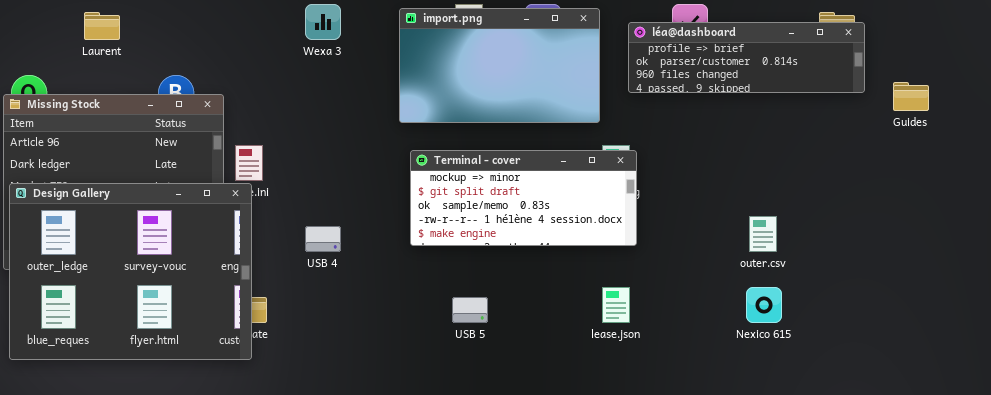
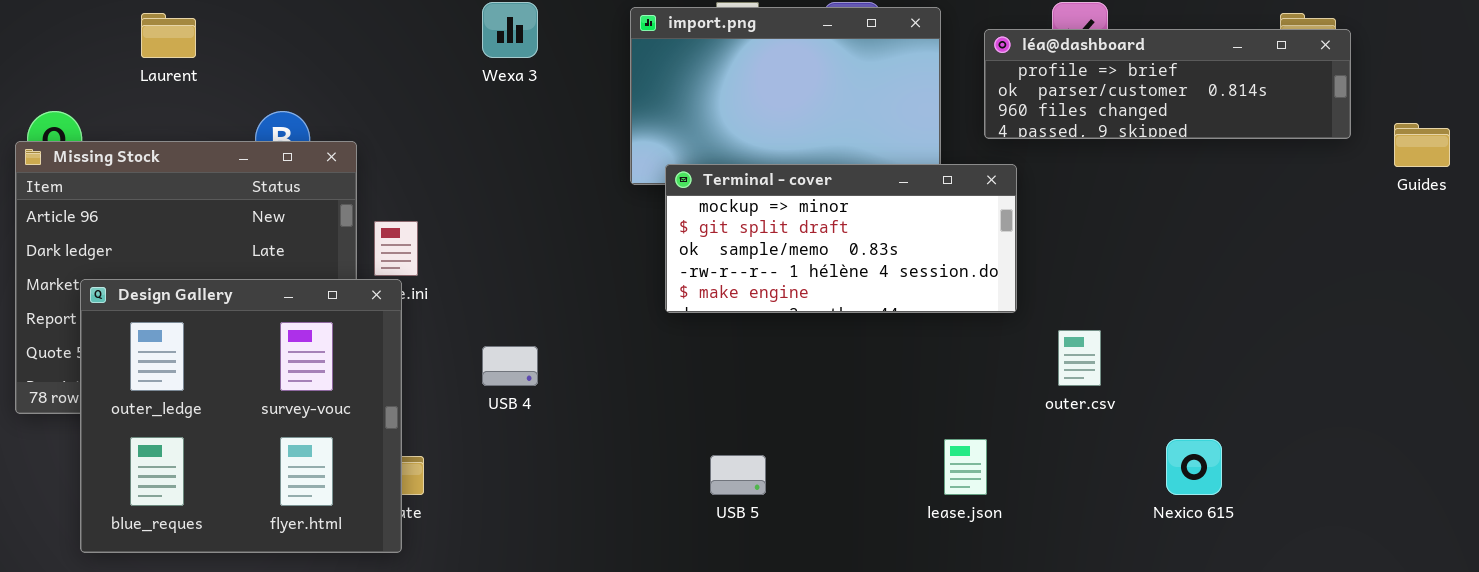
Terminal - cover: [410,150,637,246] -> [665,164,1017,313], moved
Design Gallery: [9,183,252,360] -> [80,279,402,553], resized
outer.csv: [749,216,777,252] -> [1058,330,1101,386], moved

